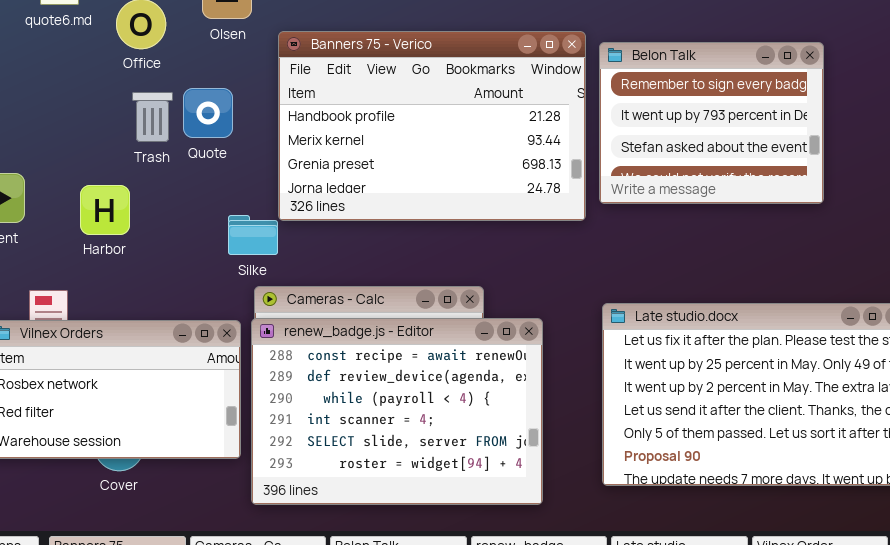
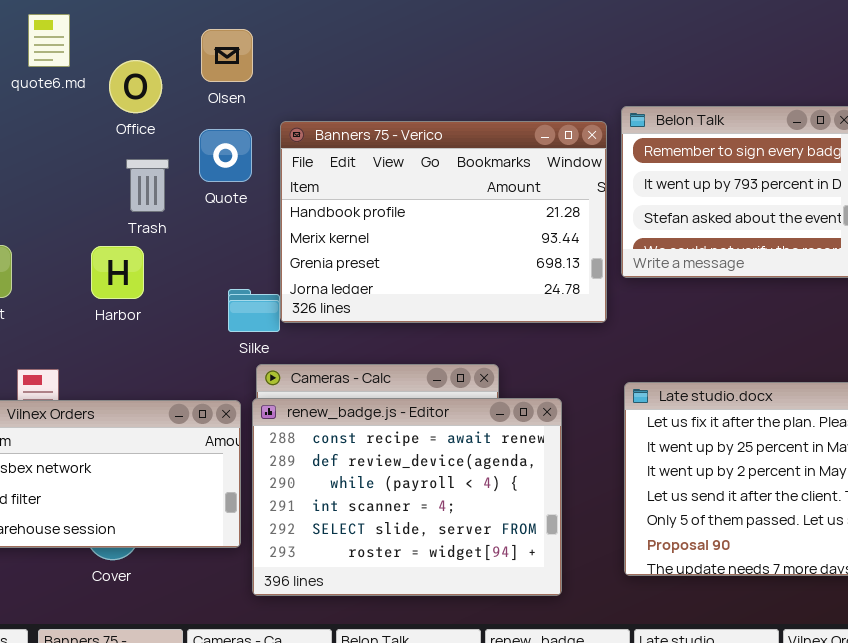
Banners 75 - Verico: [278,31,586,221] -> [280,121,607,323], moved
Quote: [183,88,233,138] -> [199,129,252,182], moved
Harbor: [80,185,130,235] -> [91,246,144,299], moved

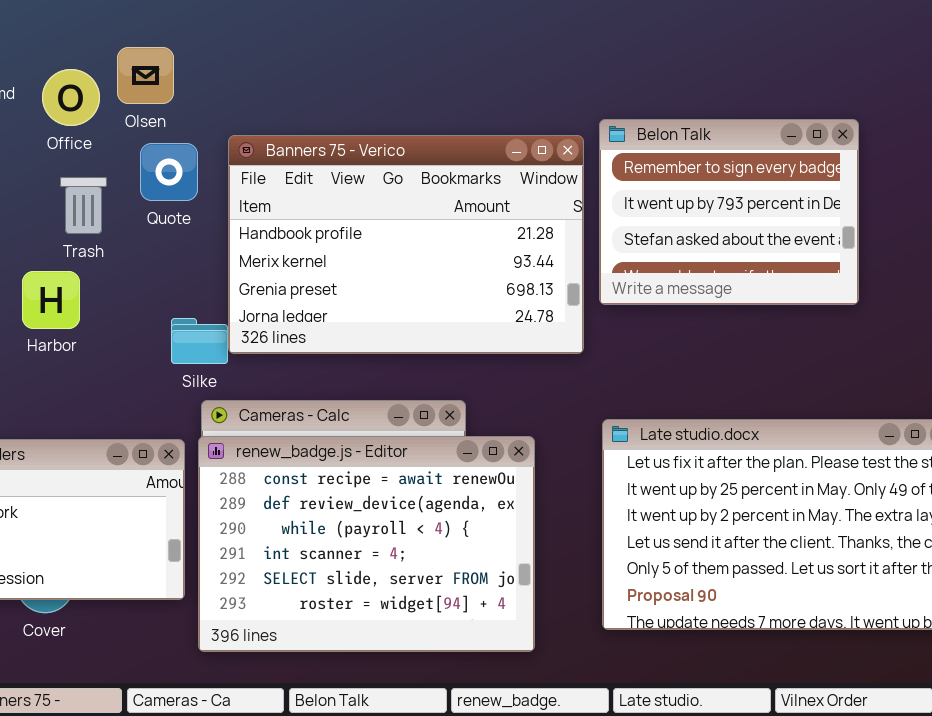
Olsen: [201,29,253,82] -> [117,47,174,104], moved

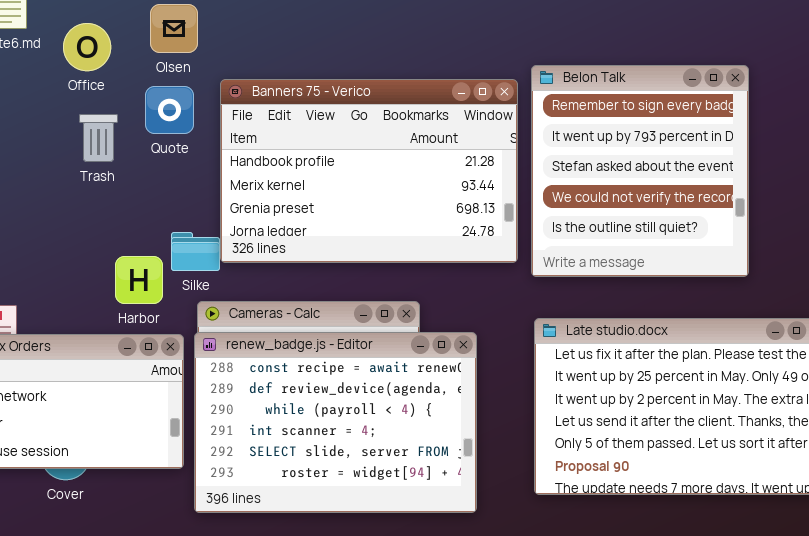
Olsen: [117,47,174,104] -> [150,4,198,53], moved
Belon Talk: [599,119,859,305] -> [531,65,749,277], resized
Harbor: [22,271,80,329] -> [115,256,163,304], moved

